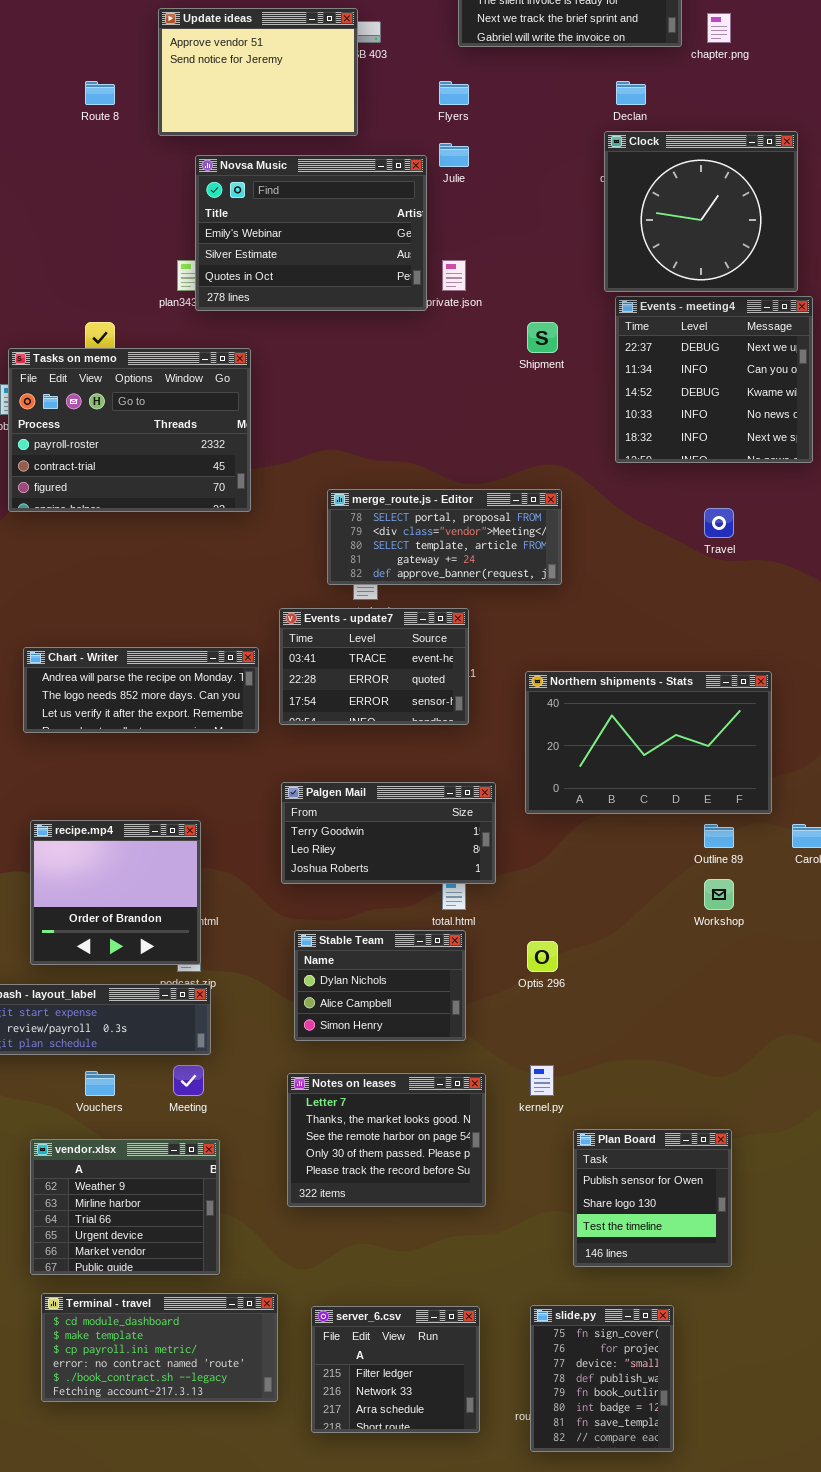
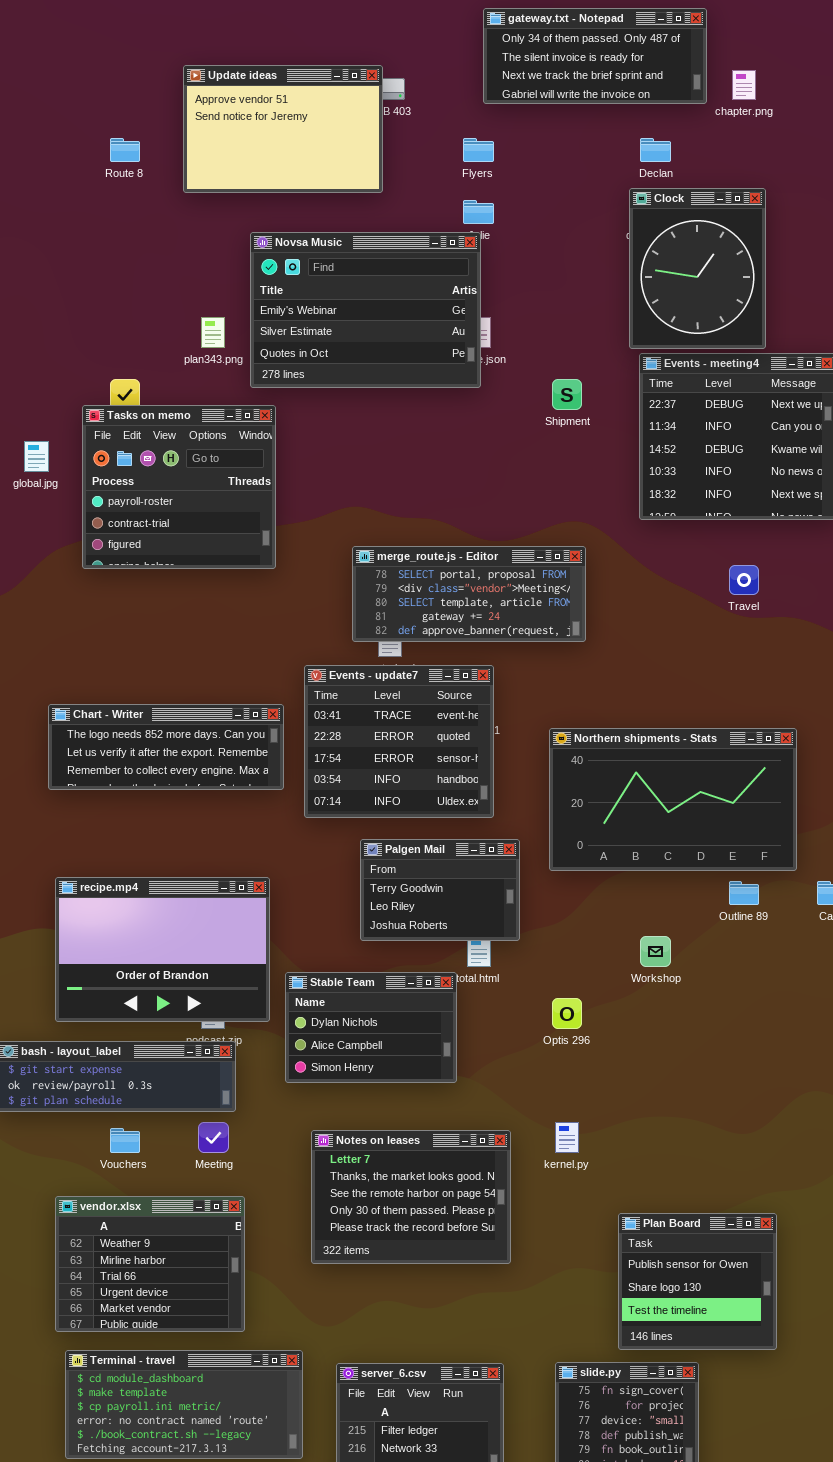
Clock: [604,131,798,292] -> [629,188,766,349], resized
Novsa Music: [195,155,427,311] -> [250,232,481,388], moved
Tasks on memo: [8,348,251,512] -> [82,405,276,569], resized
Events - update7: [279,608,469,725] -> [304,665,494,818], resized
Chart - Writer: [23,647,259,733] -> [48,704,284,790], scrolled down 1 row
Palgen Mail: [281,782,496,884] -> [360,839,520,941], resized
recipe.mp4: [30,820,201,965] -> [55,877,270,1022], resized
Workshop: [704,879,734,910] -> [640,936,671,967], moved
Stable Team: [294,930,466,1041] -> [285,972,457,1083], moved
Plan Board: [573,1129,732,1267] -> [618,1213,777,1350], moved

